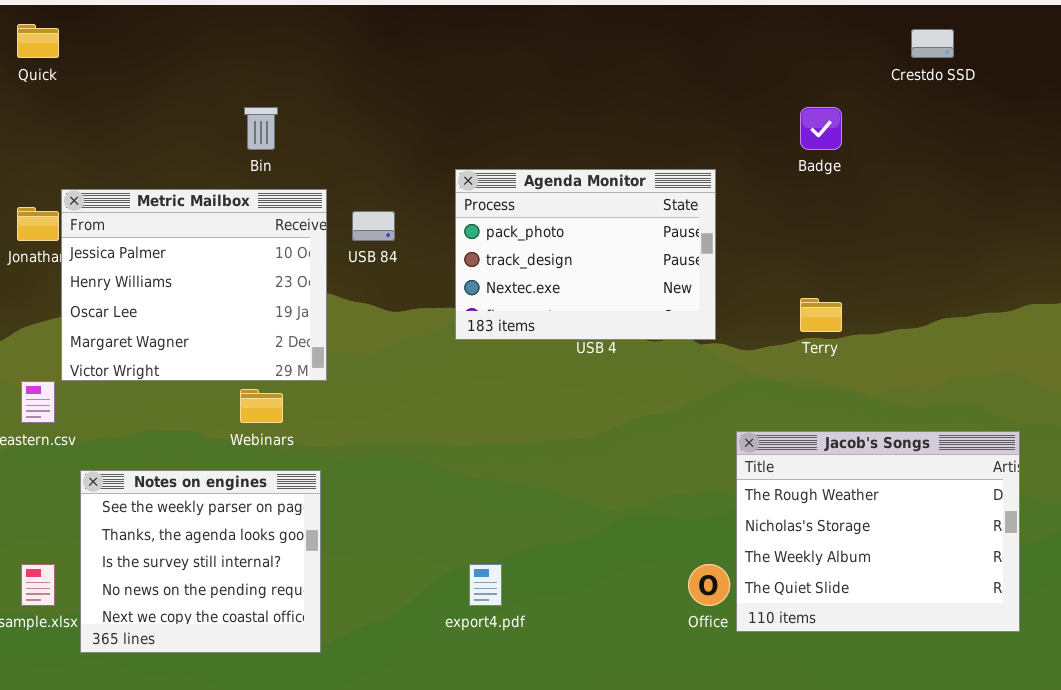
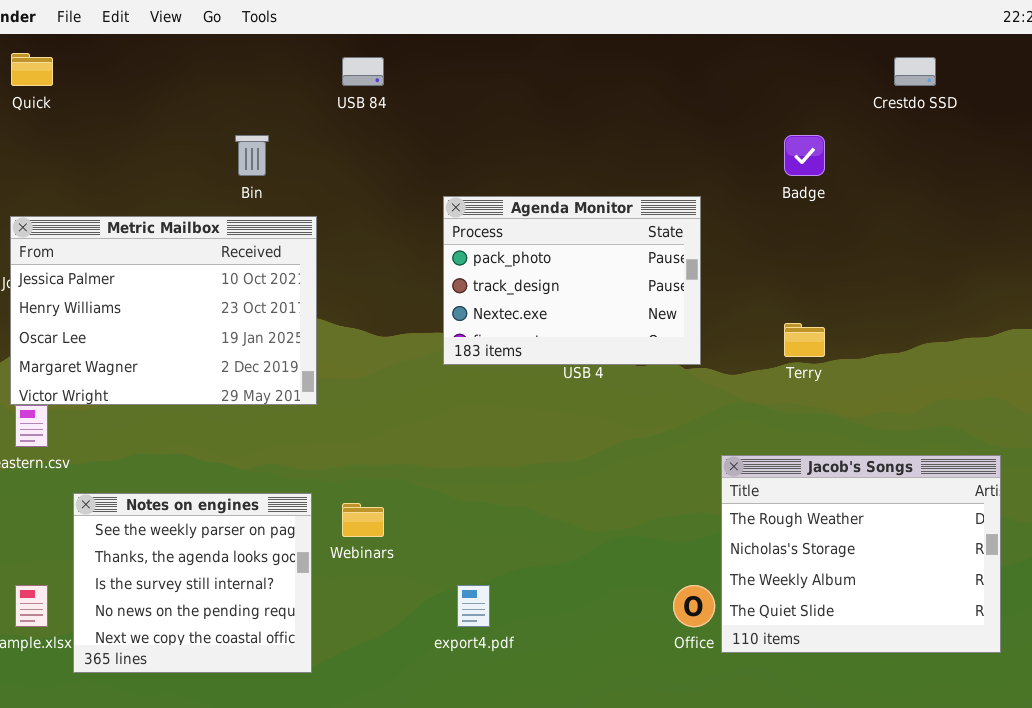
Metric Mailbox: [61,189,327,381] -> [10,216,317,405], resized
USB 84: [352,211,395,241] -> [342,57,384,86], moved
Webinars: [240,389,283,423] -> [342,503,384,537], moved

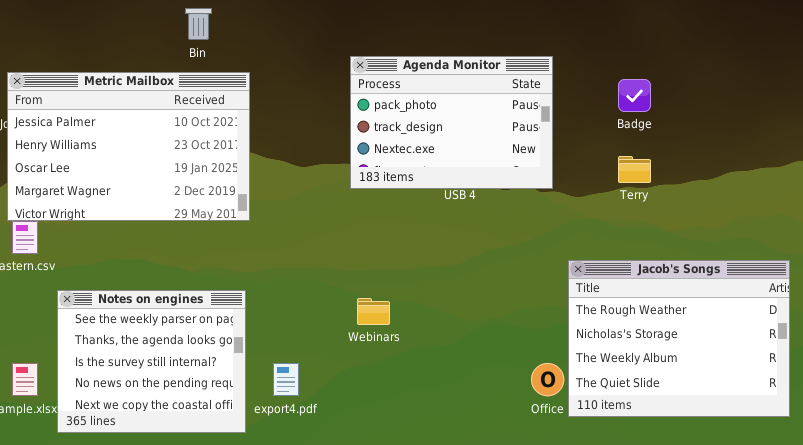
Badge: [784,135,825,176] -> [618,79,651,112], moved
Webinars: [342,503,384,537] -> [357,298,390,325], moved
export4.pdf: [457,585,490,627] -> [273,363,299,396], moved

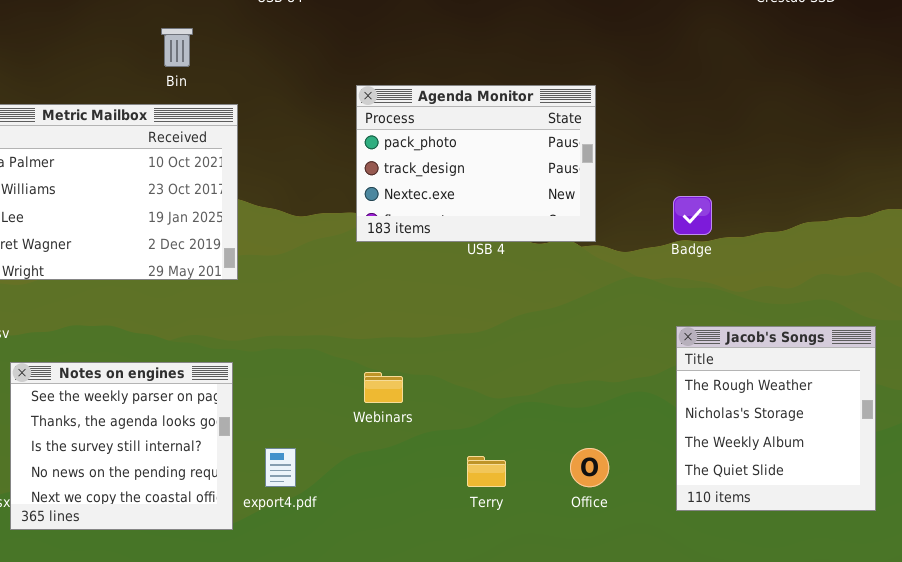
Badge: [618,79,651,112] -> [673,196,712,235], moved
Terry: [618,156,651,183] -> [467,456,506,487], moved
Jacob's Songs: [568,260,790,417] -> [676,326,876,511], resized

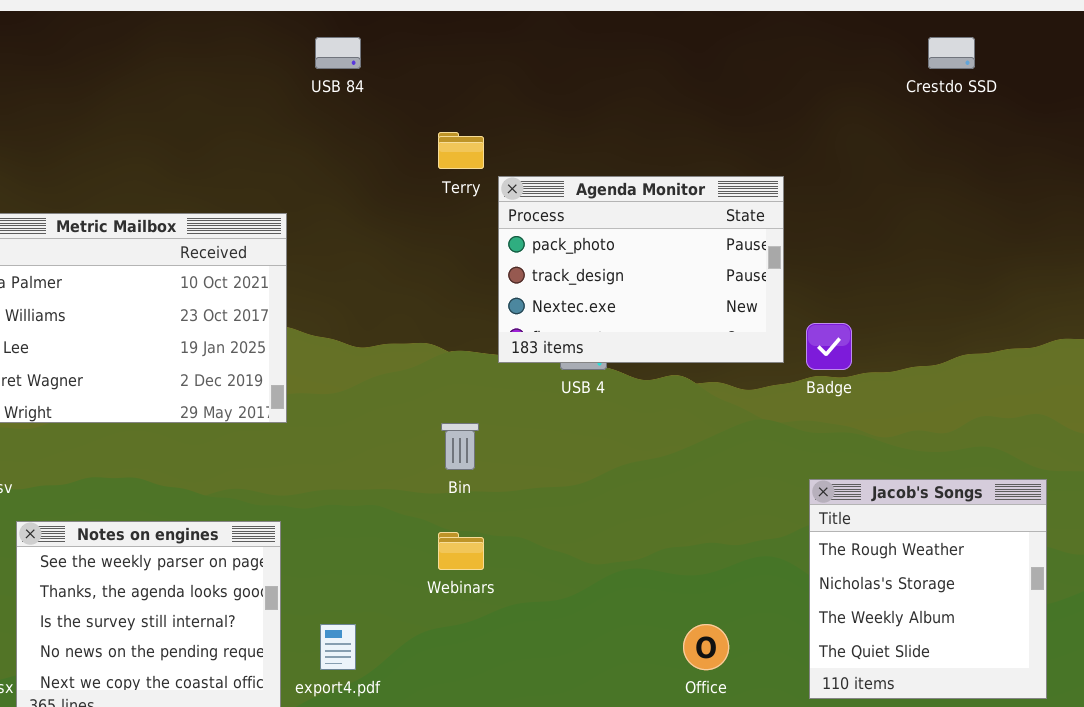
Bin: [161,28,193,67] -> [441,423,479,470], moved
Agenda Monitor: [356,85,596,242] -> [498,176,784,363], moved
Terry: [467,456,506,487] -> [438,132,484,169], moved

